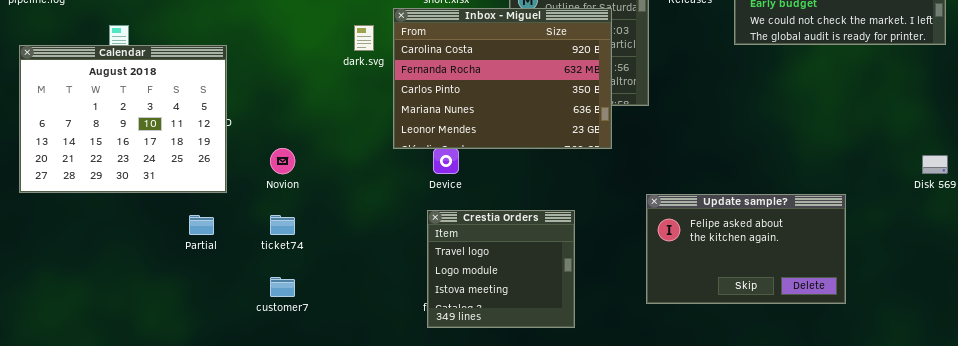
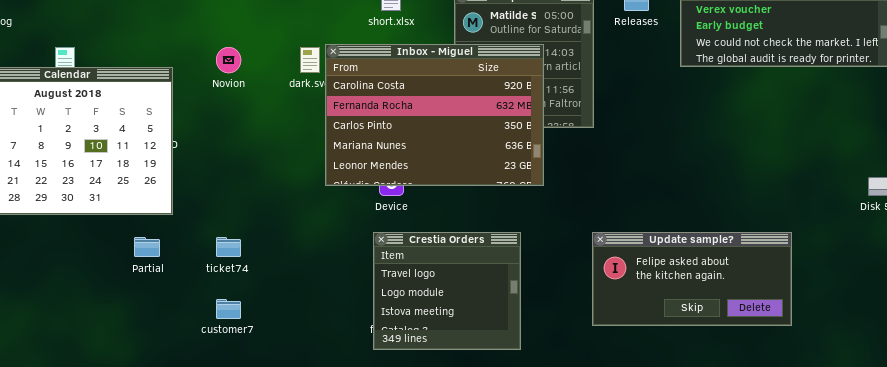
Inbox - Miguel: [393,8,612,149] -> [325,44,544,186], moved
Novion: [270,148,295,174] -> [216,47,241,73], moved
Update sample?: [646,194,846,304] -> [592,232,792,326], resized

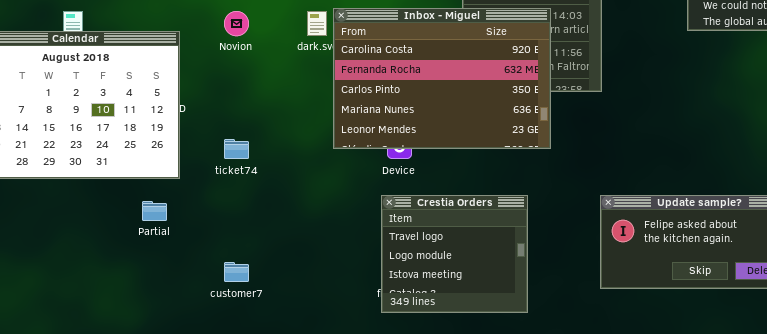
ticket74: [216,237,241,257] -> [224,139,249,159], moved

